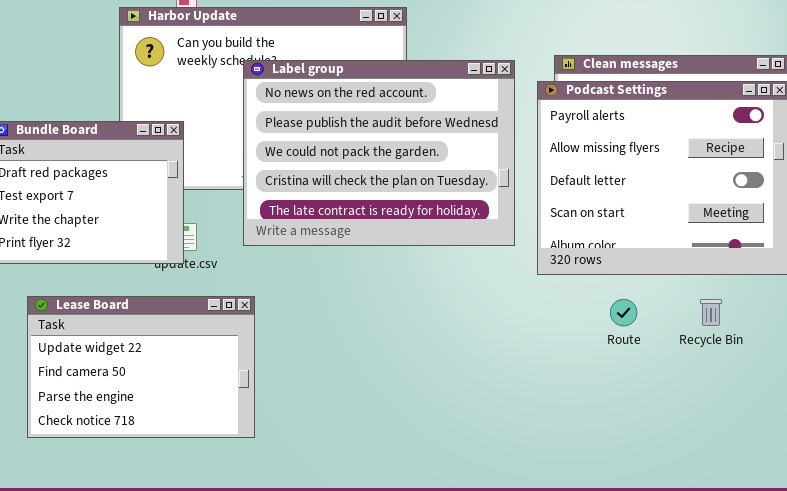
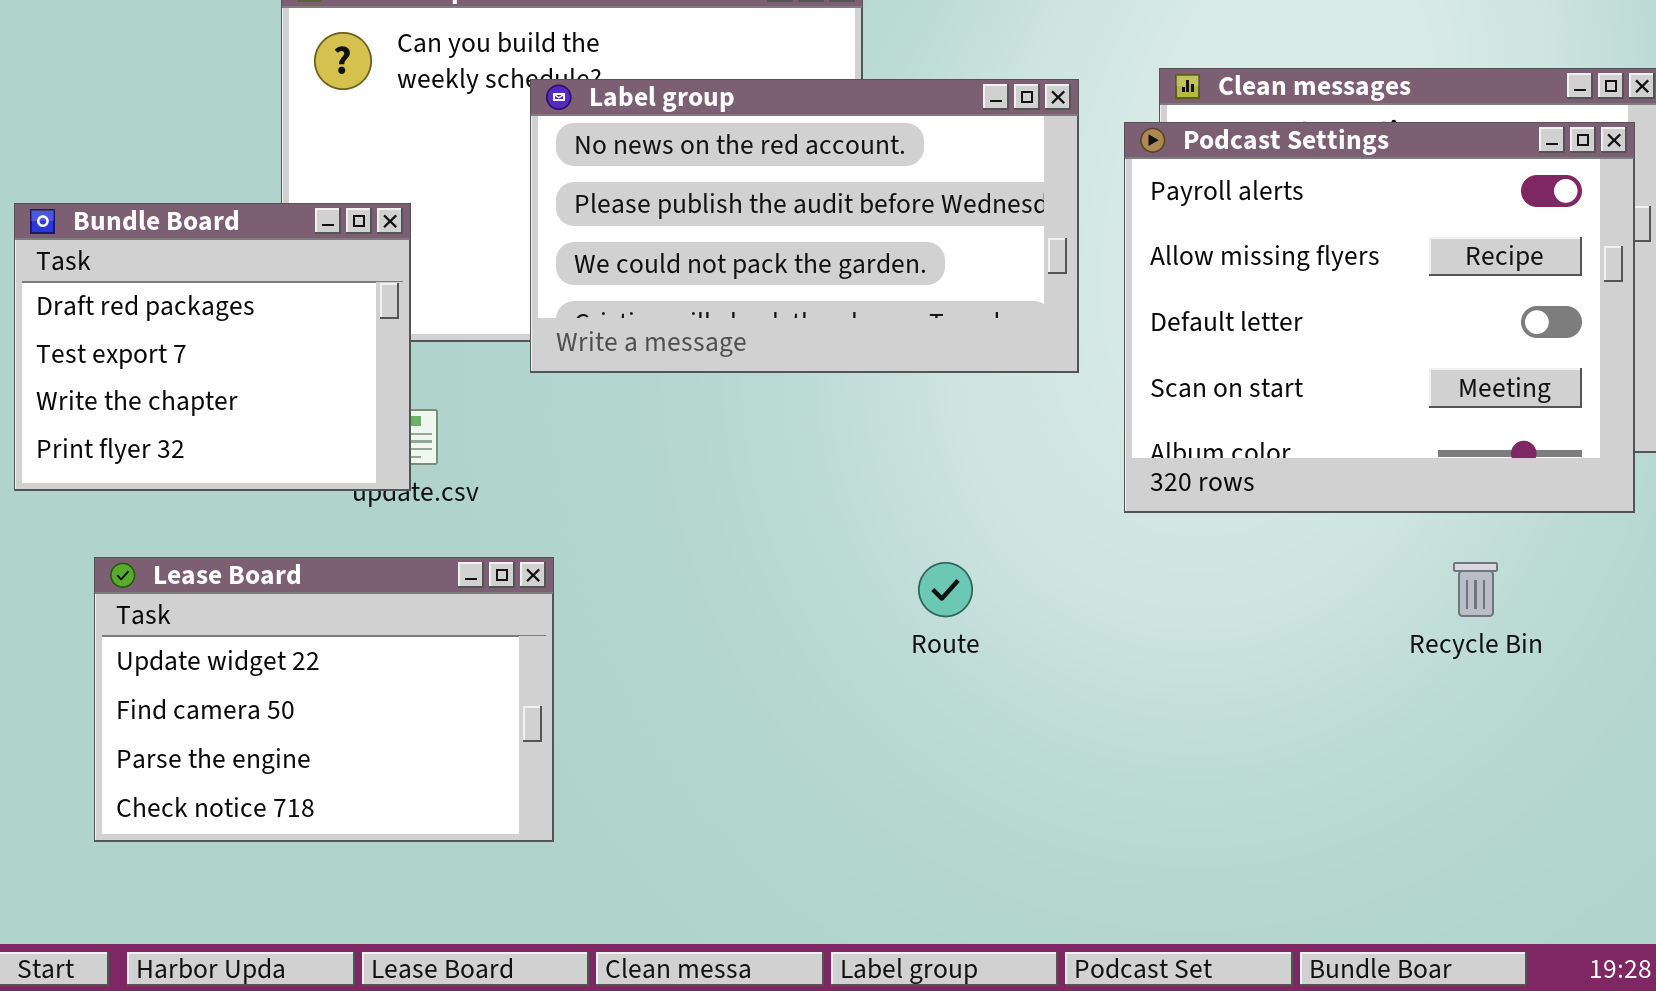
Label group: [243,60,515,246] -> [530,79,1079,373], resized
Route: [610,299,637,326] -> [918,562,973,617], moved

